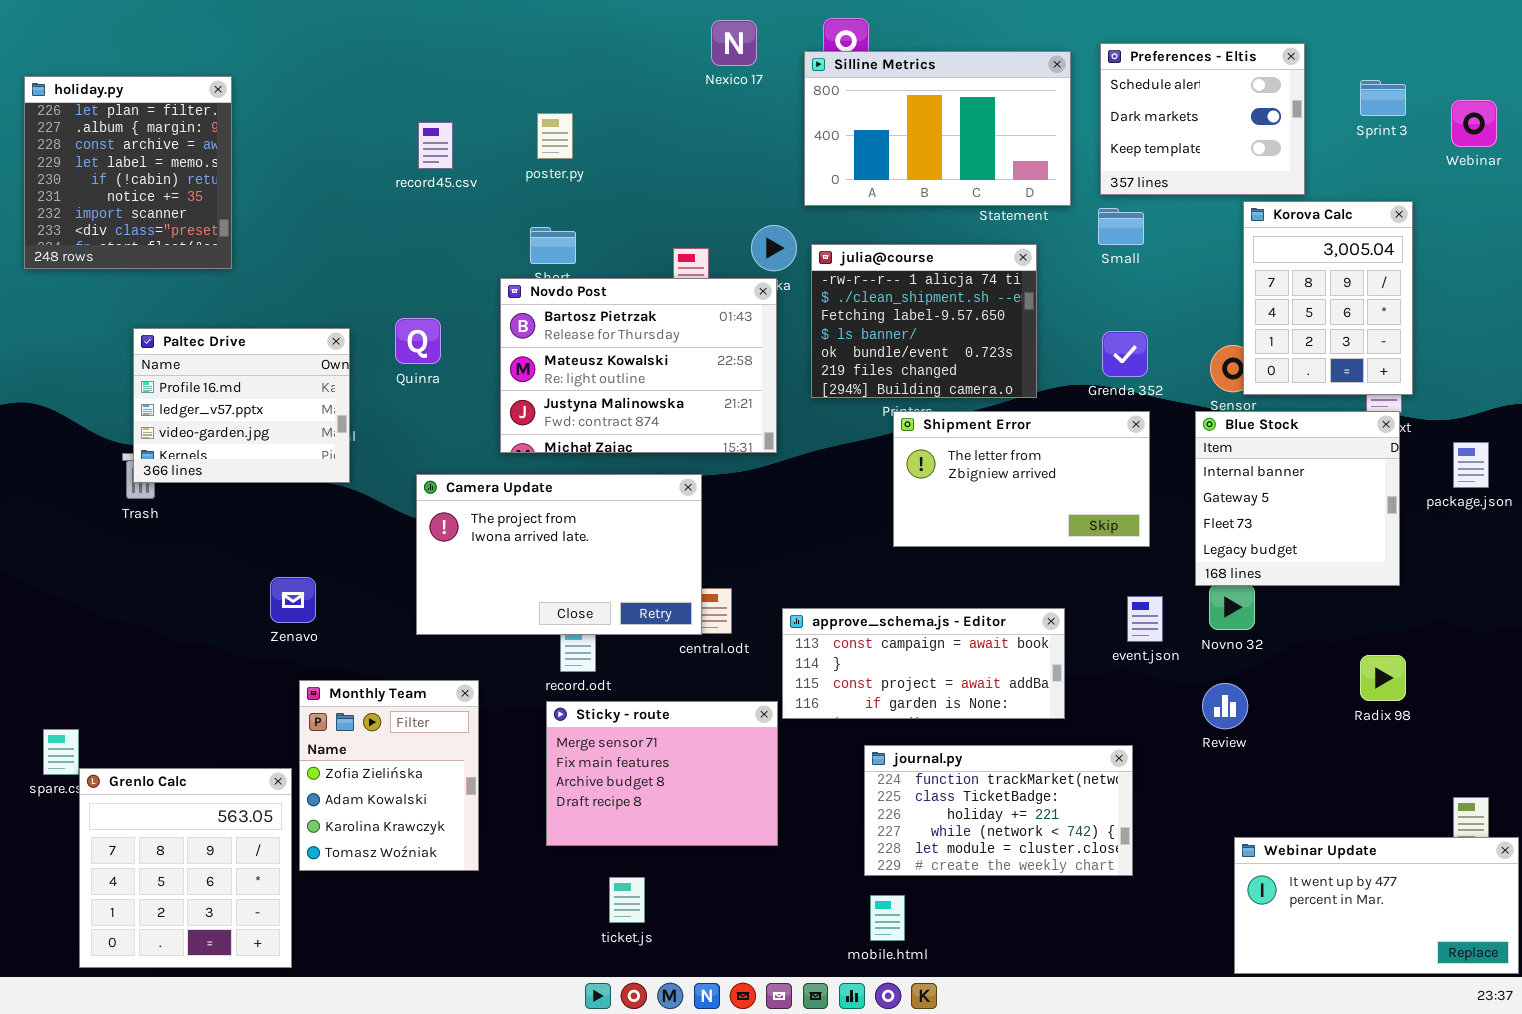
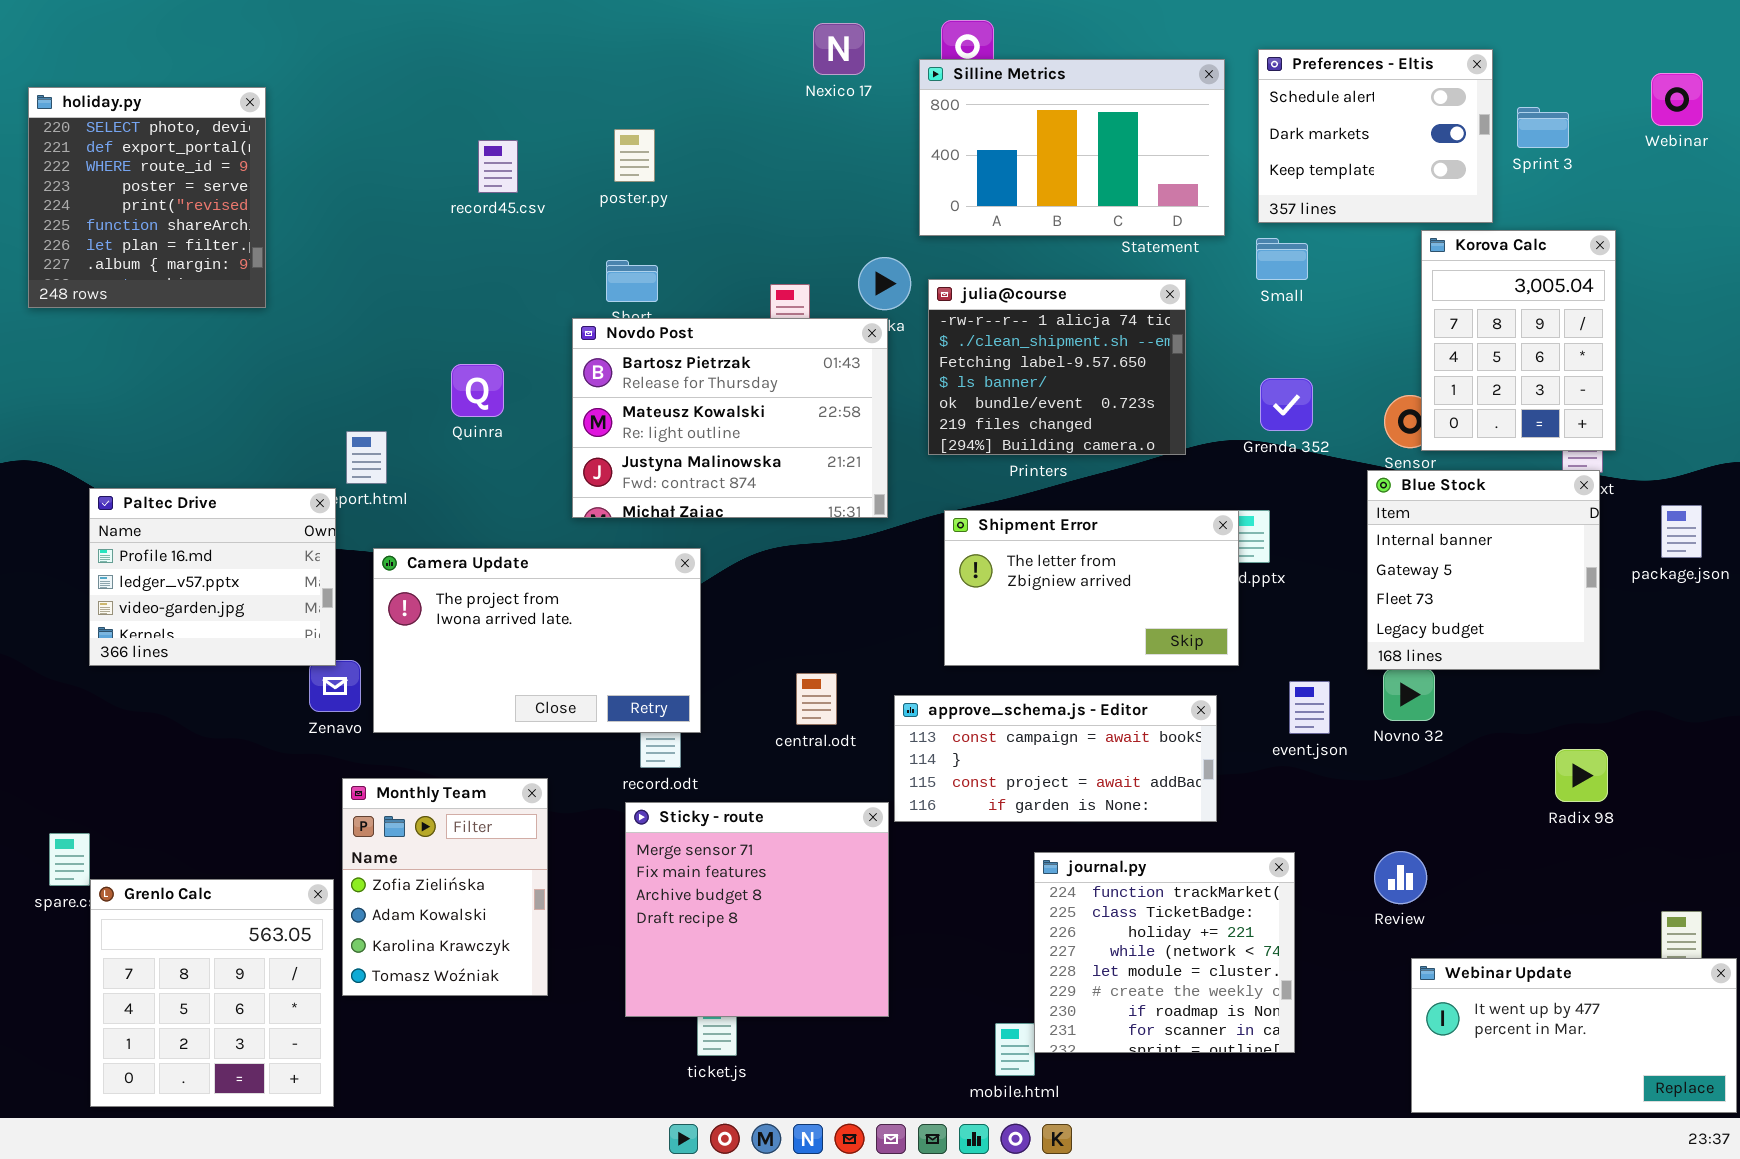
holiday.py: [24,76,232,269] -> [28,87,266,308], scrolled up 6 rows
Sprint 3: [1360,80,1406,116] -> [1517,107,1569,148], moved
Webinar: [1451,100,1497,147] -> [1651,73,1703,126], moved
Paltec Drive: [133,328,350,483] -> [89,488,336,666], moved
Shipment Error: [893,411,1150,547] -> [944,510,1239,666], moved
Camera Update: [416,474,702,635] -> [373,548,701,733], moved
Review: [1202,683,1248,729] -> [1374,851,1427,904], moved
Sticky - route: [546,701,778,846] -> [625,802,889,1017], resized
journal.py: [864,745,1133,876] -> [1034,852,1295,1053], resized

